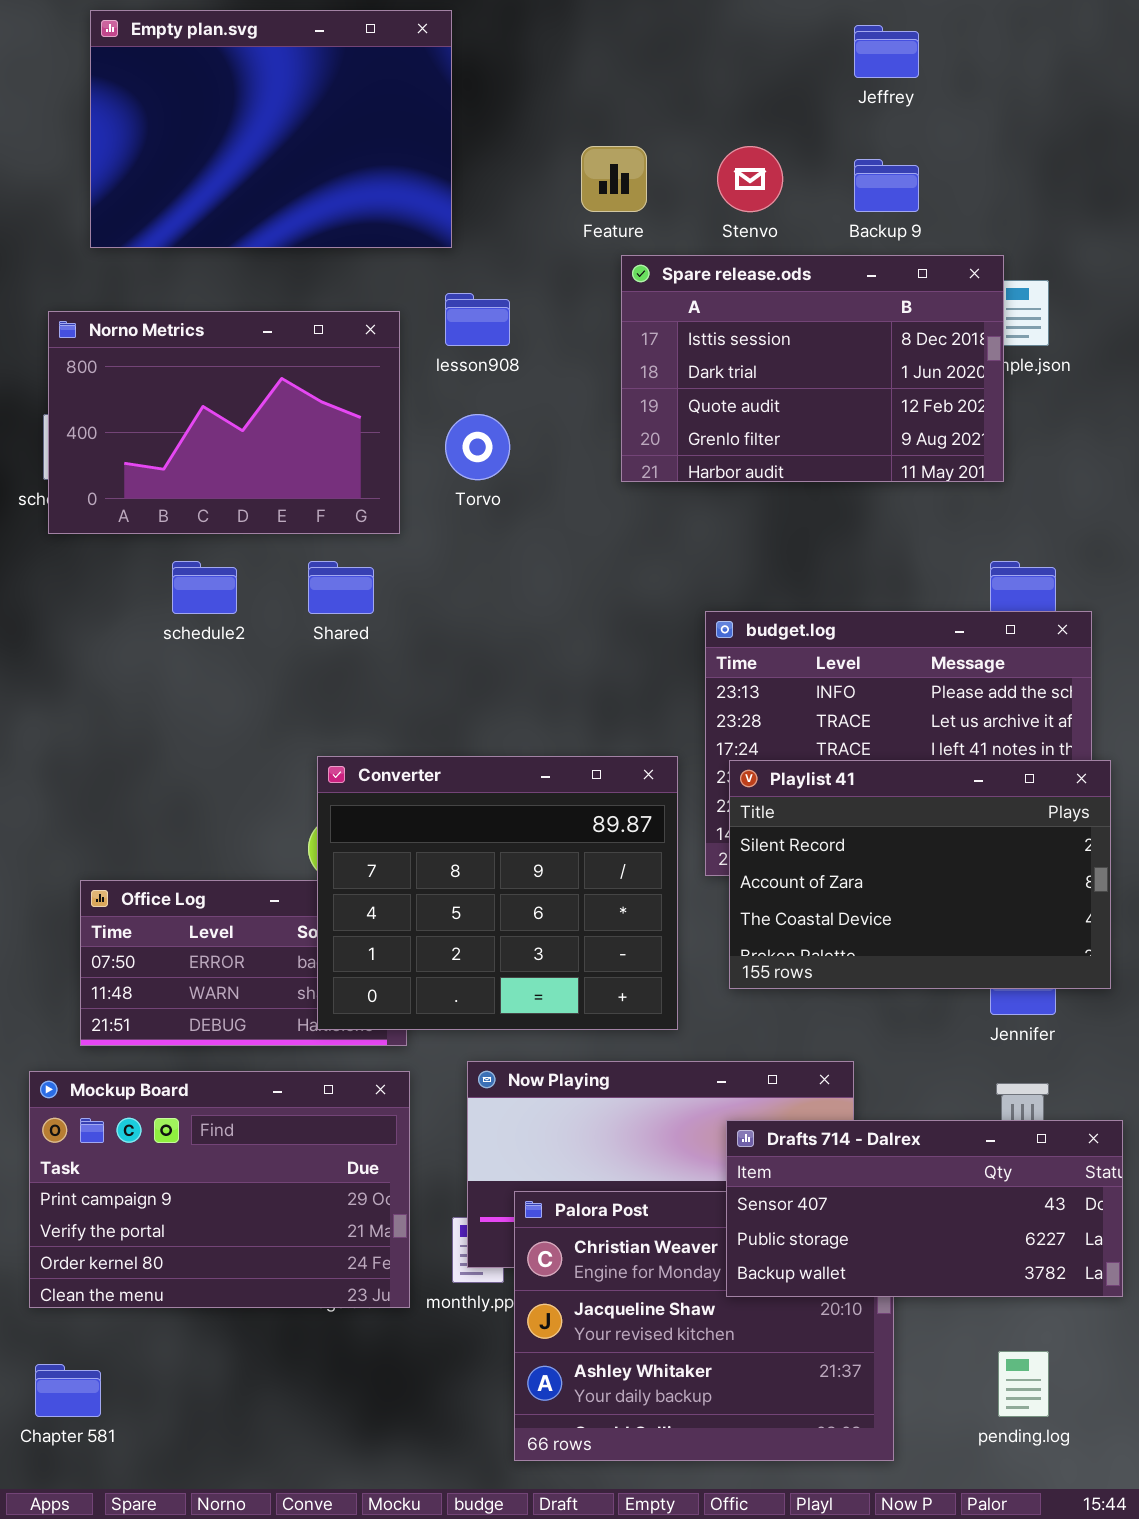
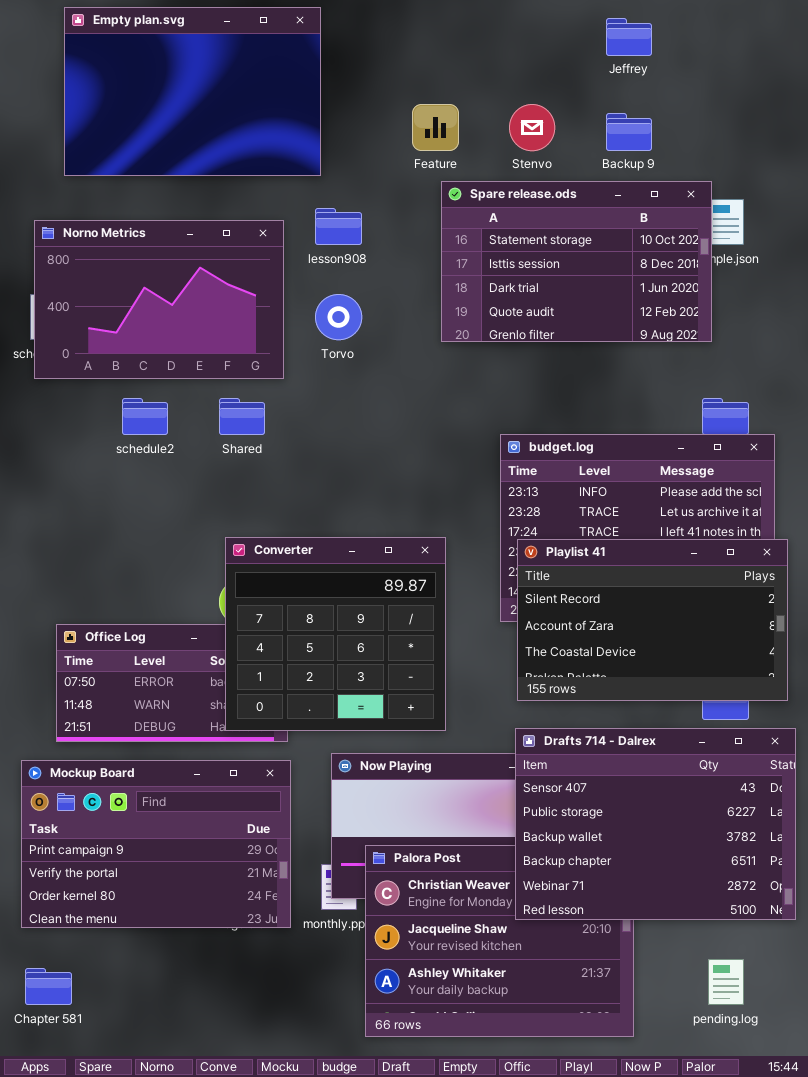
Spare release.ods: [621,255,1004,482] -> [441,181,712,342], scrolled up 1 row
Converter: [317,756,678,1030] -> [225,537,446,731], resized
Drafts 714 - Dalrex: [726,1120,1123,1297] -> [515,728,796,920], resized

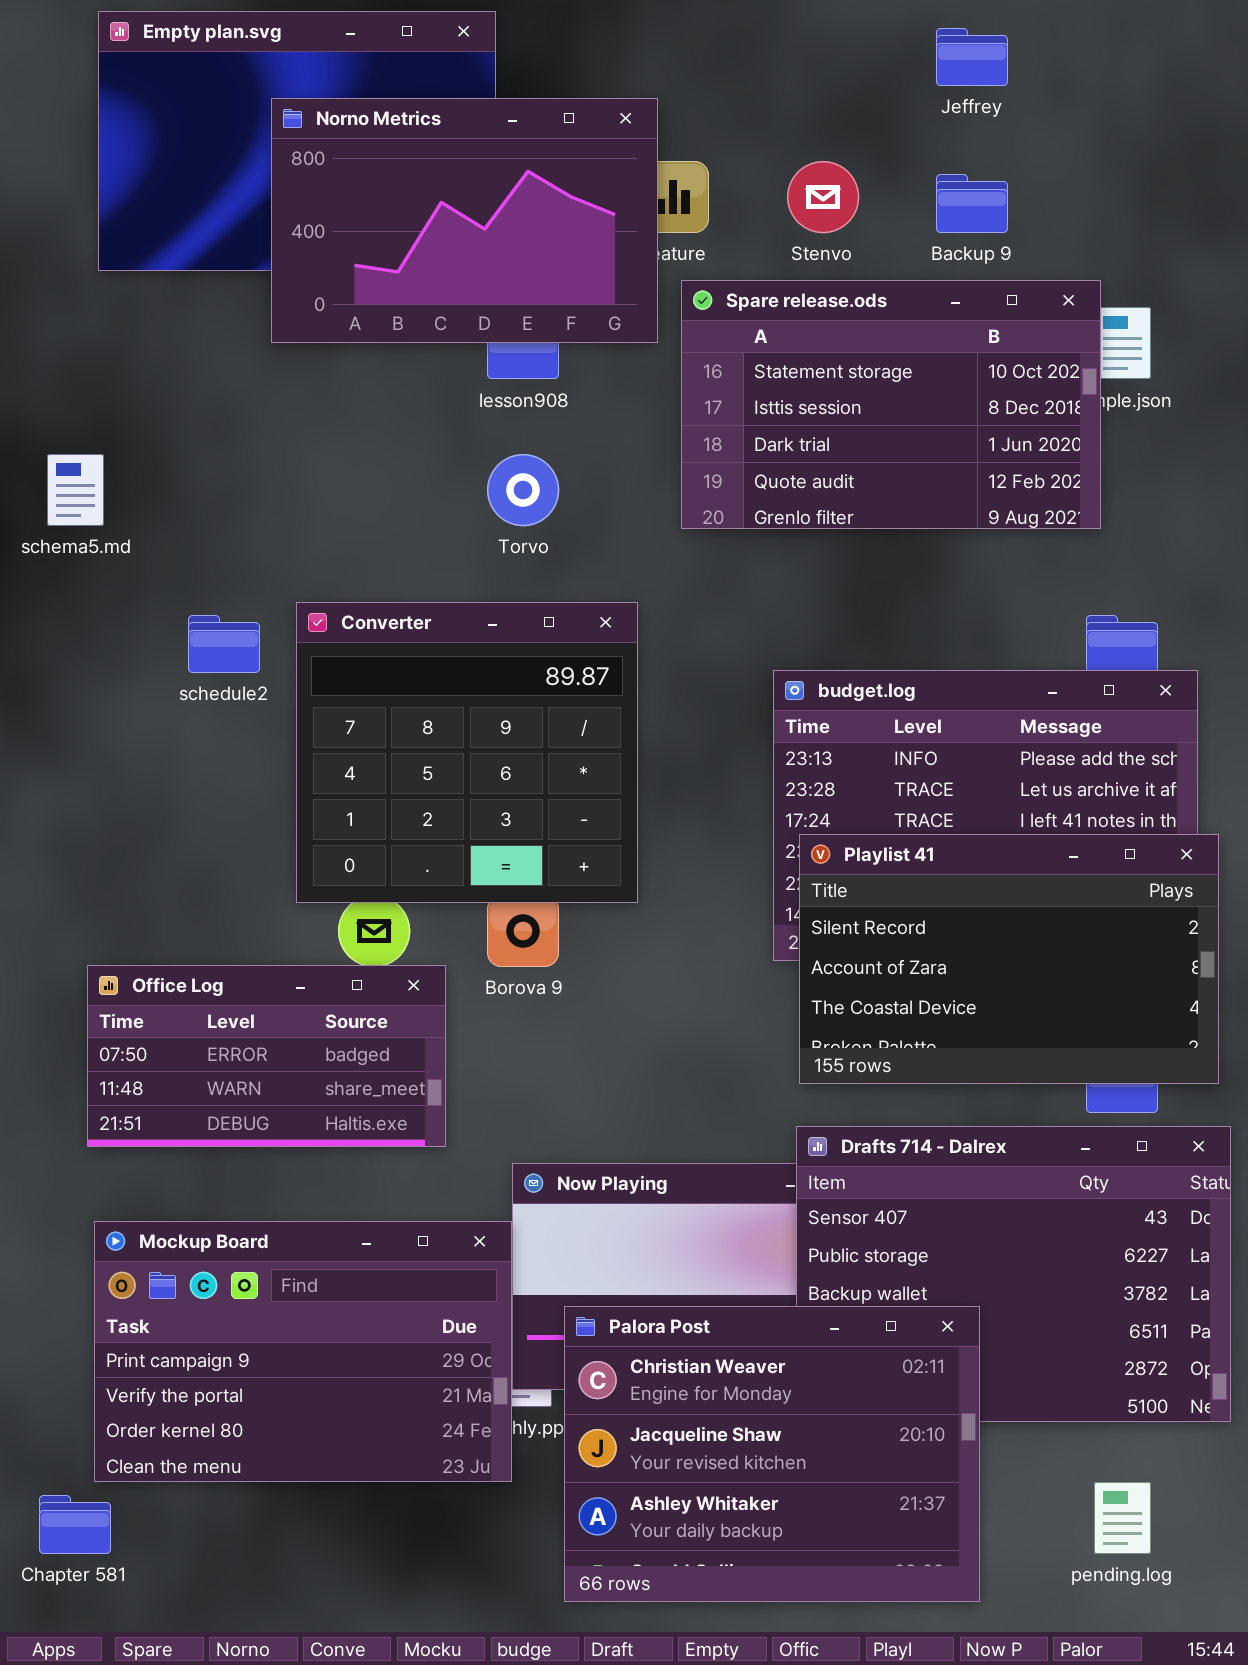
Norno Metrics: [34,220,284,379] -> [271,98,658,343], moved
Converter: [225,537,446,731] -> [296,602,638,903], moved
Mockup Board: [21,760,291,928] -> [94,1221,512,1482], moved
Palora Post: [365,845,634,1037] -> [564,1306,980,1602], raised

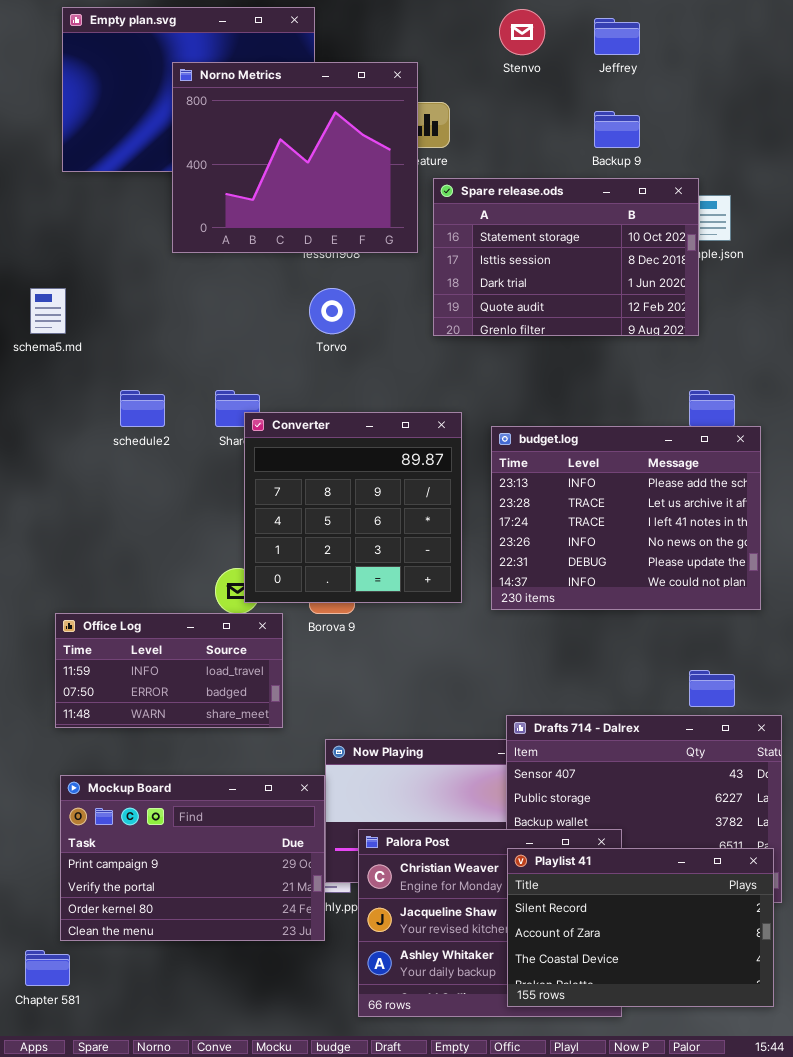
Norno Metrics: [271,98,658,343] -> [172,62,418,253], resized
Stenvo: [787,161,859,233] -> [499,9,545,55], moved
Converter: [296,602,638,903] -> [244,412,462,603], moved
Playlist 41: [799,834,1219,1084] -> [507,848,774,1007], moved
Office Log: [87,965,446,1147] -> [55,613,283,728], scrolled up 1 row

